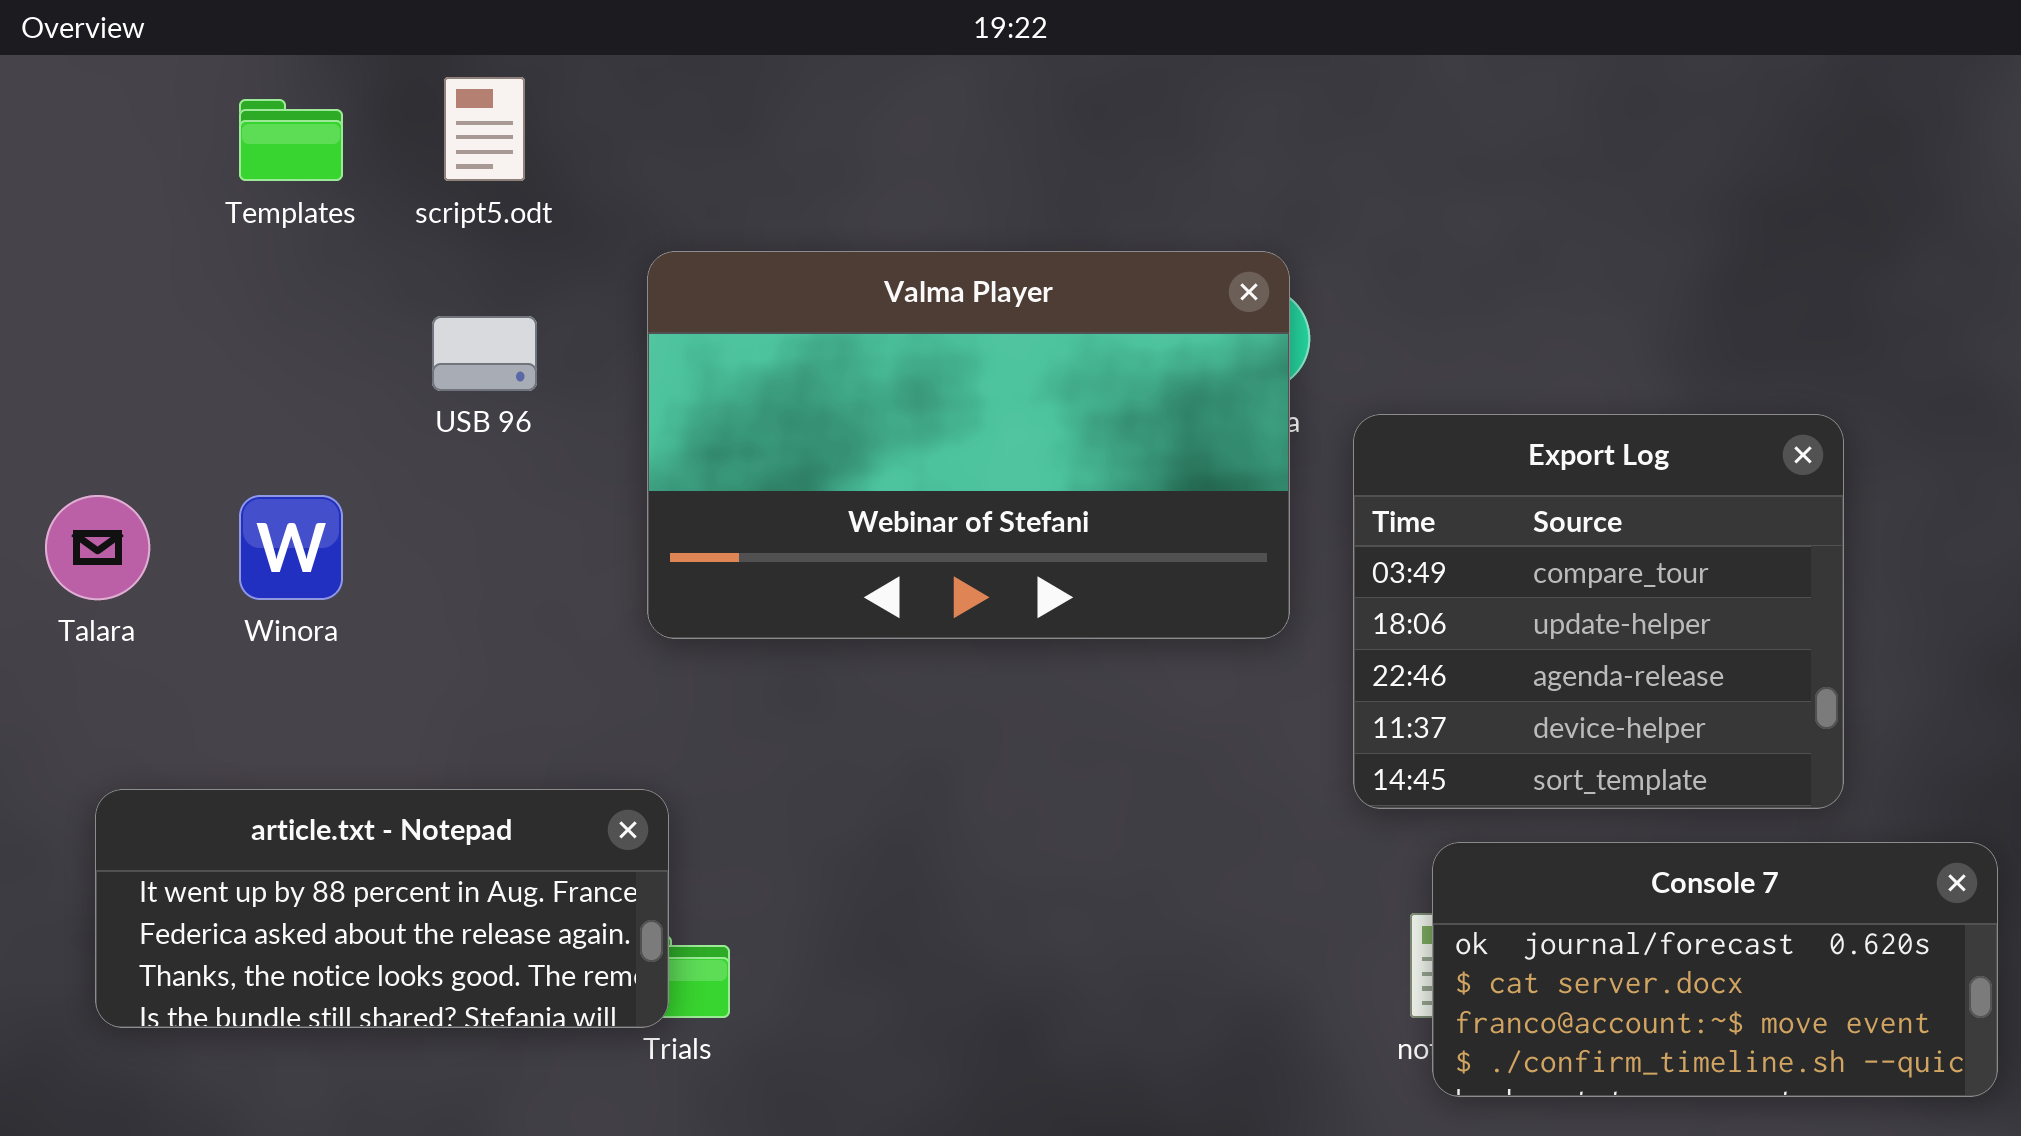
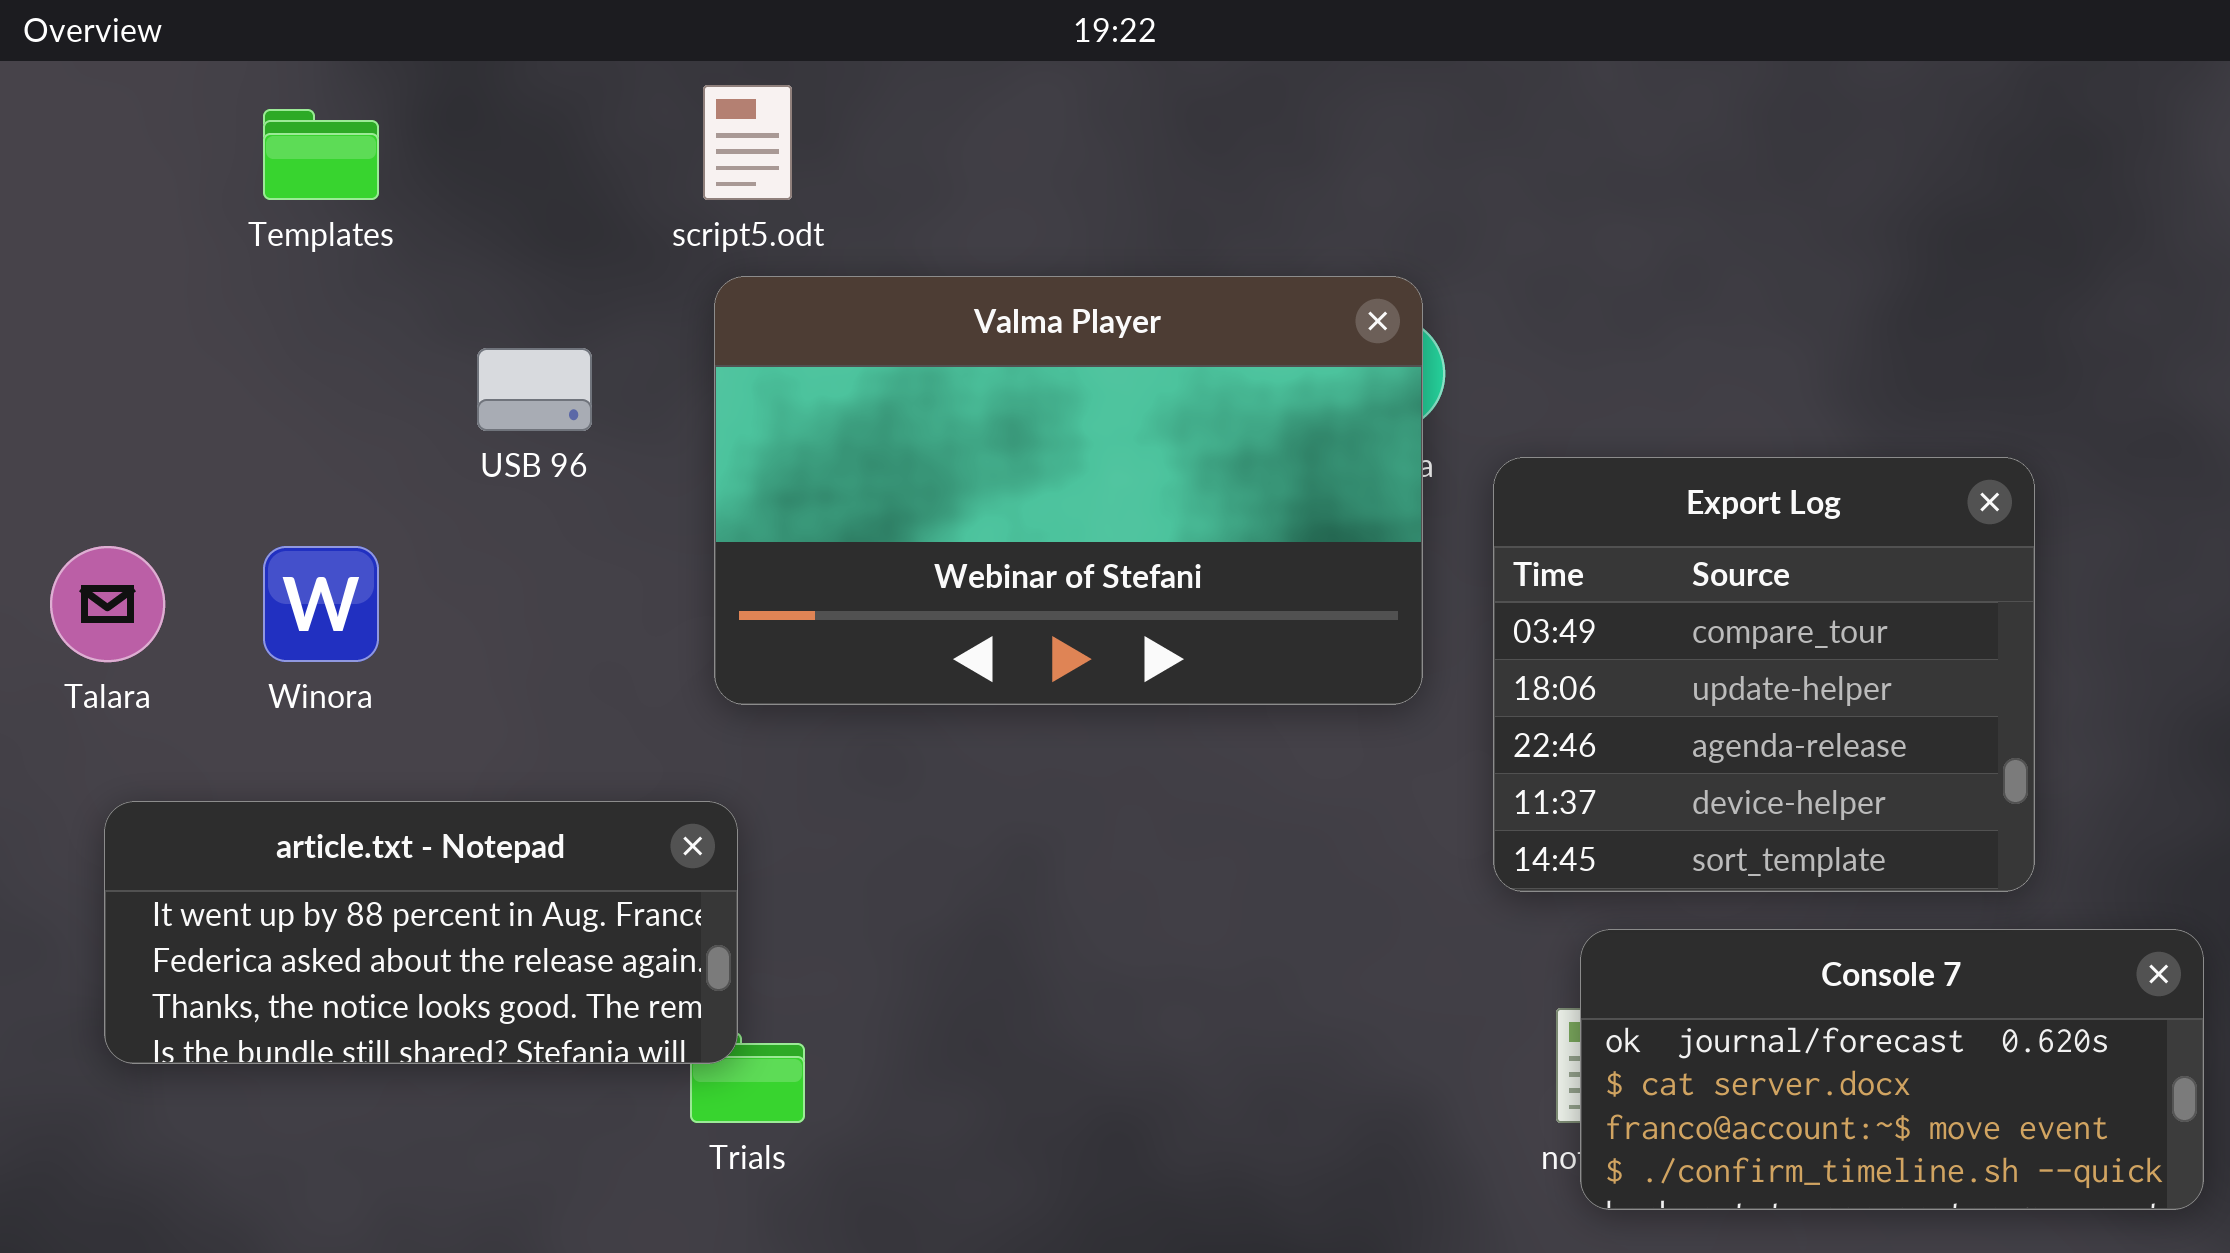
script5.odt: [444,77,525,181] -> [703,85,792,200], moved
article.txt - Notepad: [95,789,669,1028] -> [104,801,738,1064], moved

